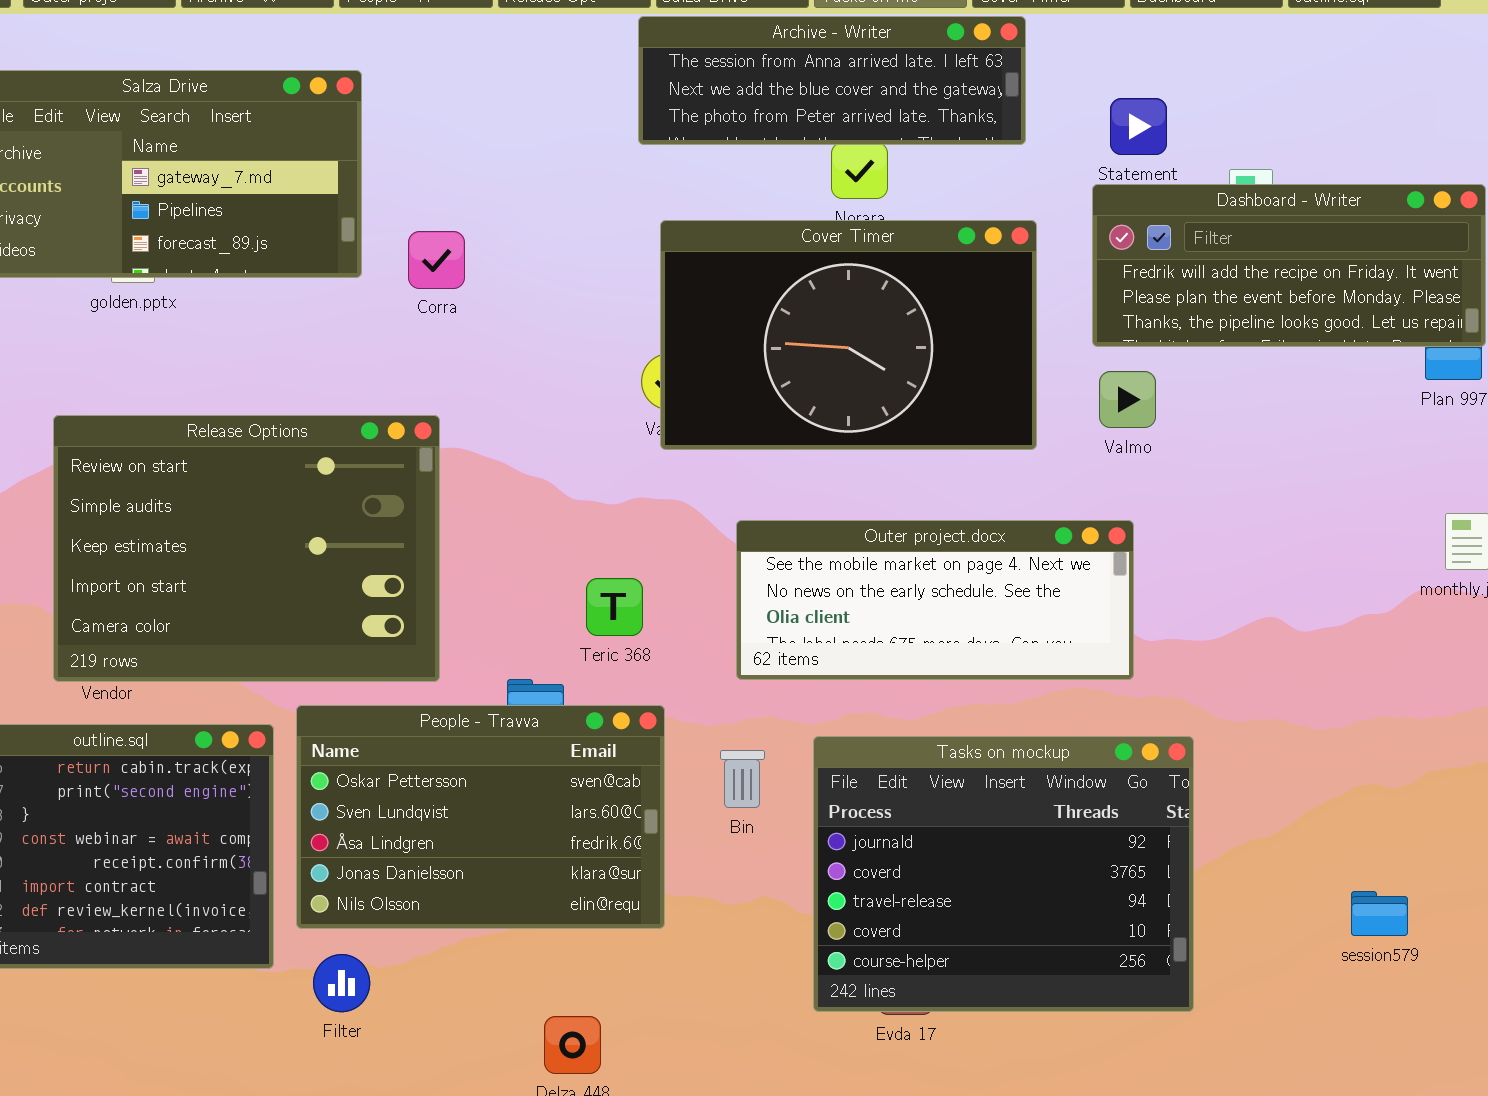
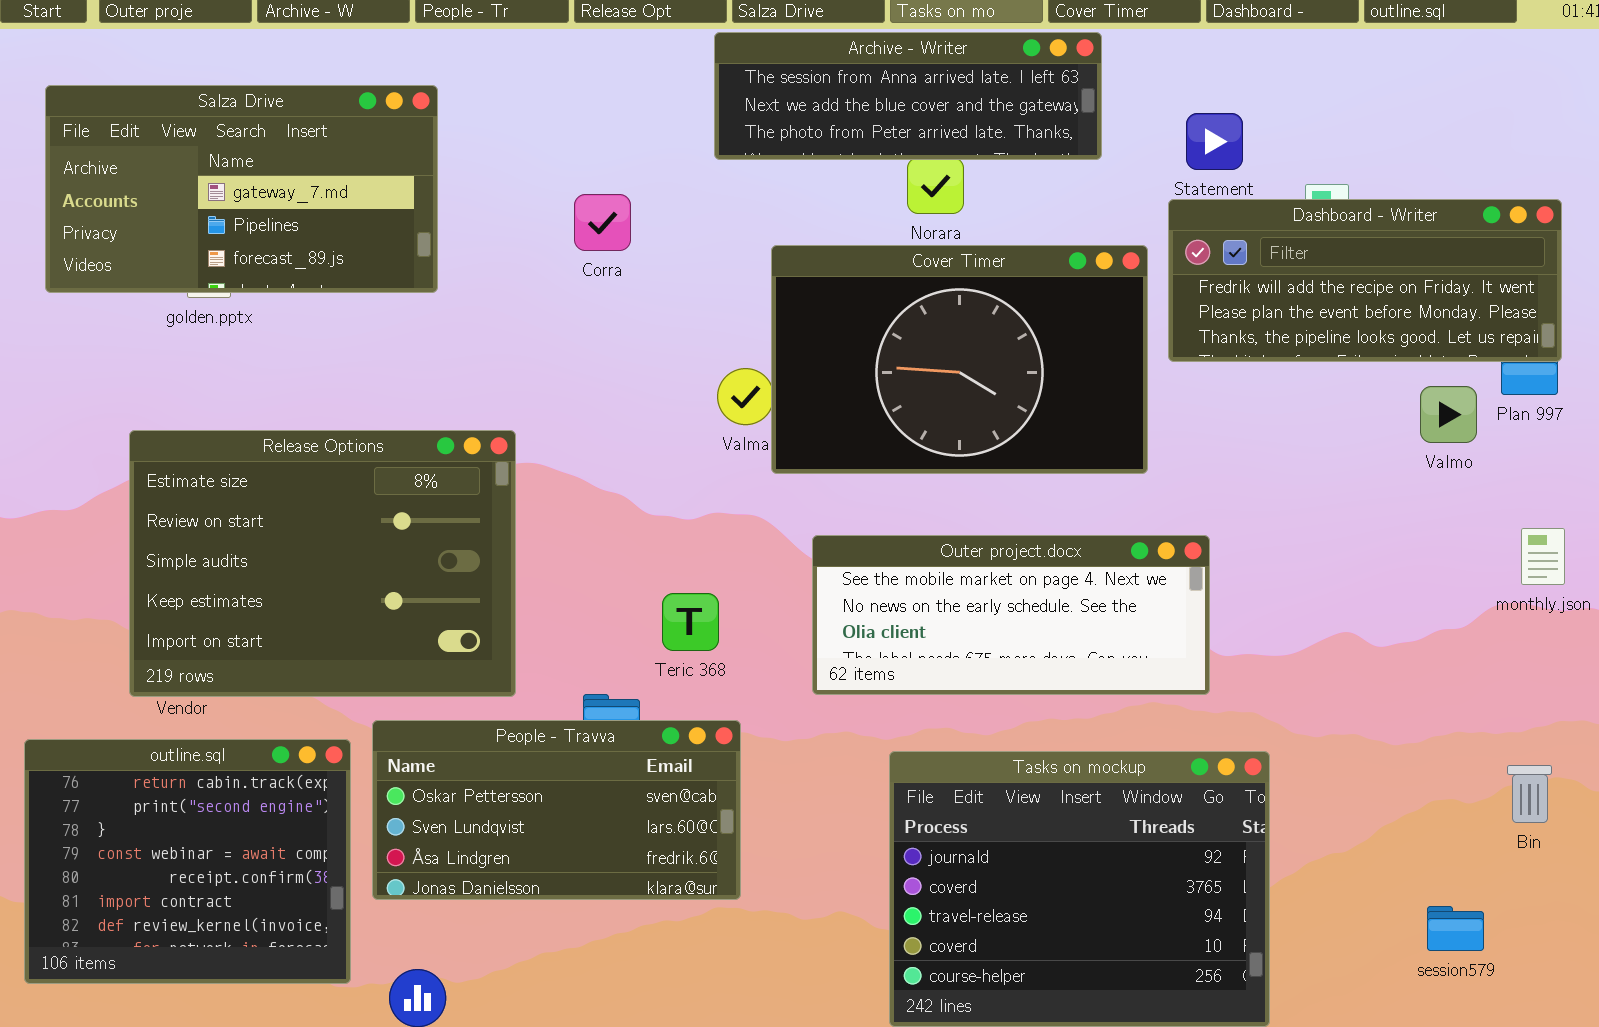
Cover Timer: [660,220,1037,450] -> [771,245,1148,474], moved
Corra: [408,231,465,289] -> [574,194,631,251], moved
Valmo: [1099,371,1156,428] -> [1420,386,1477,443], moved
Release Options: [53,415,440,682] -> [129,430,516,697], scrolled up 1 row
People - Travva: [296,705,665,929] -> [372,720,741,900], resized
Bin: [720,750,765,808] -> [1507,765,1552,823], moved

